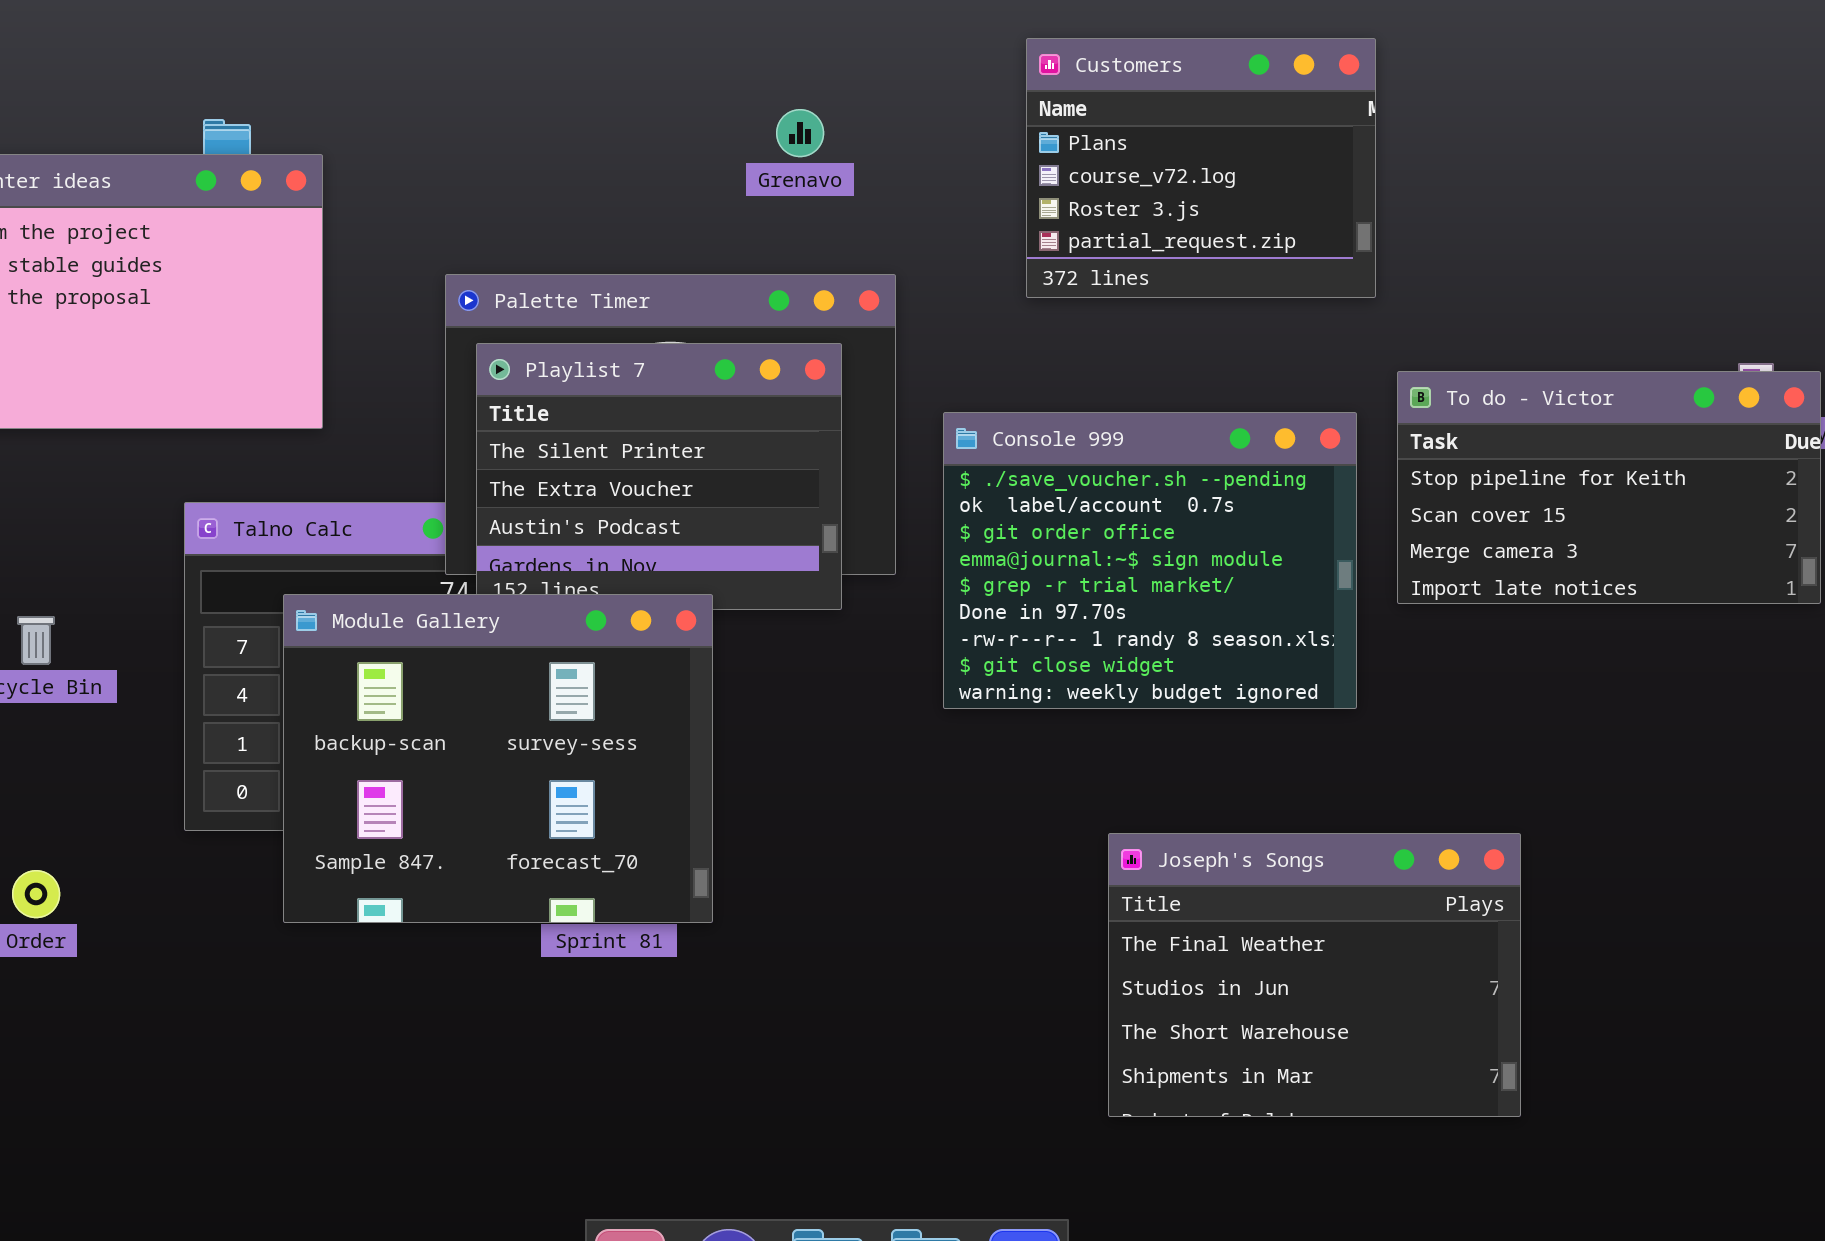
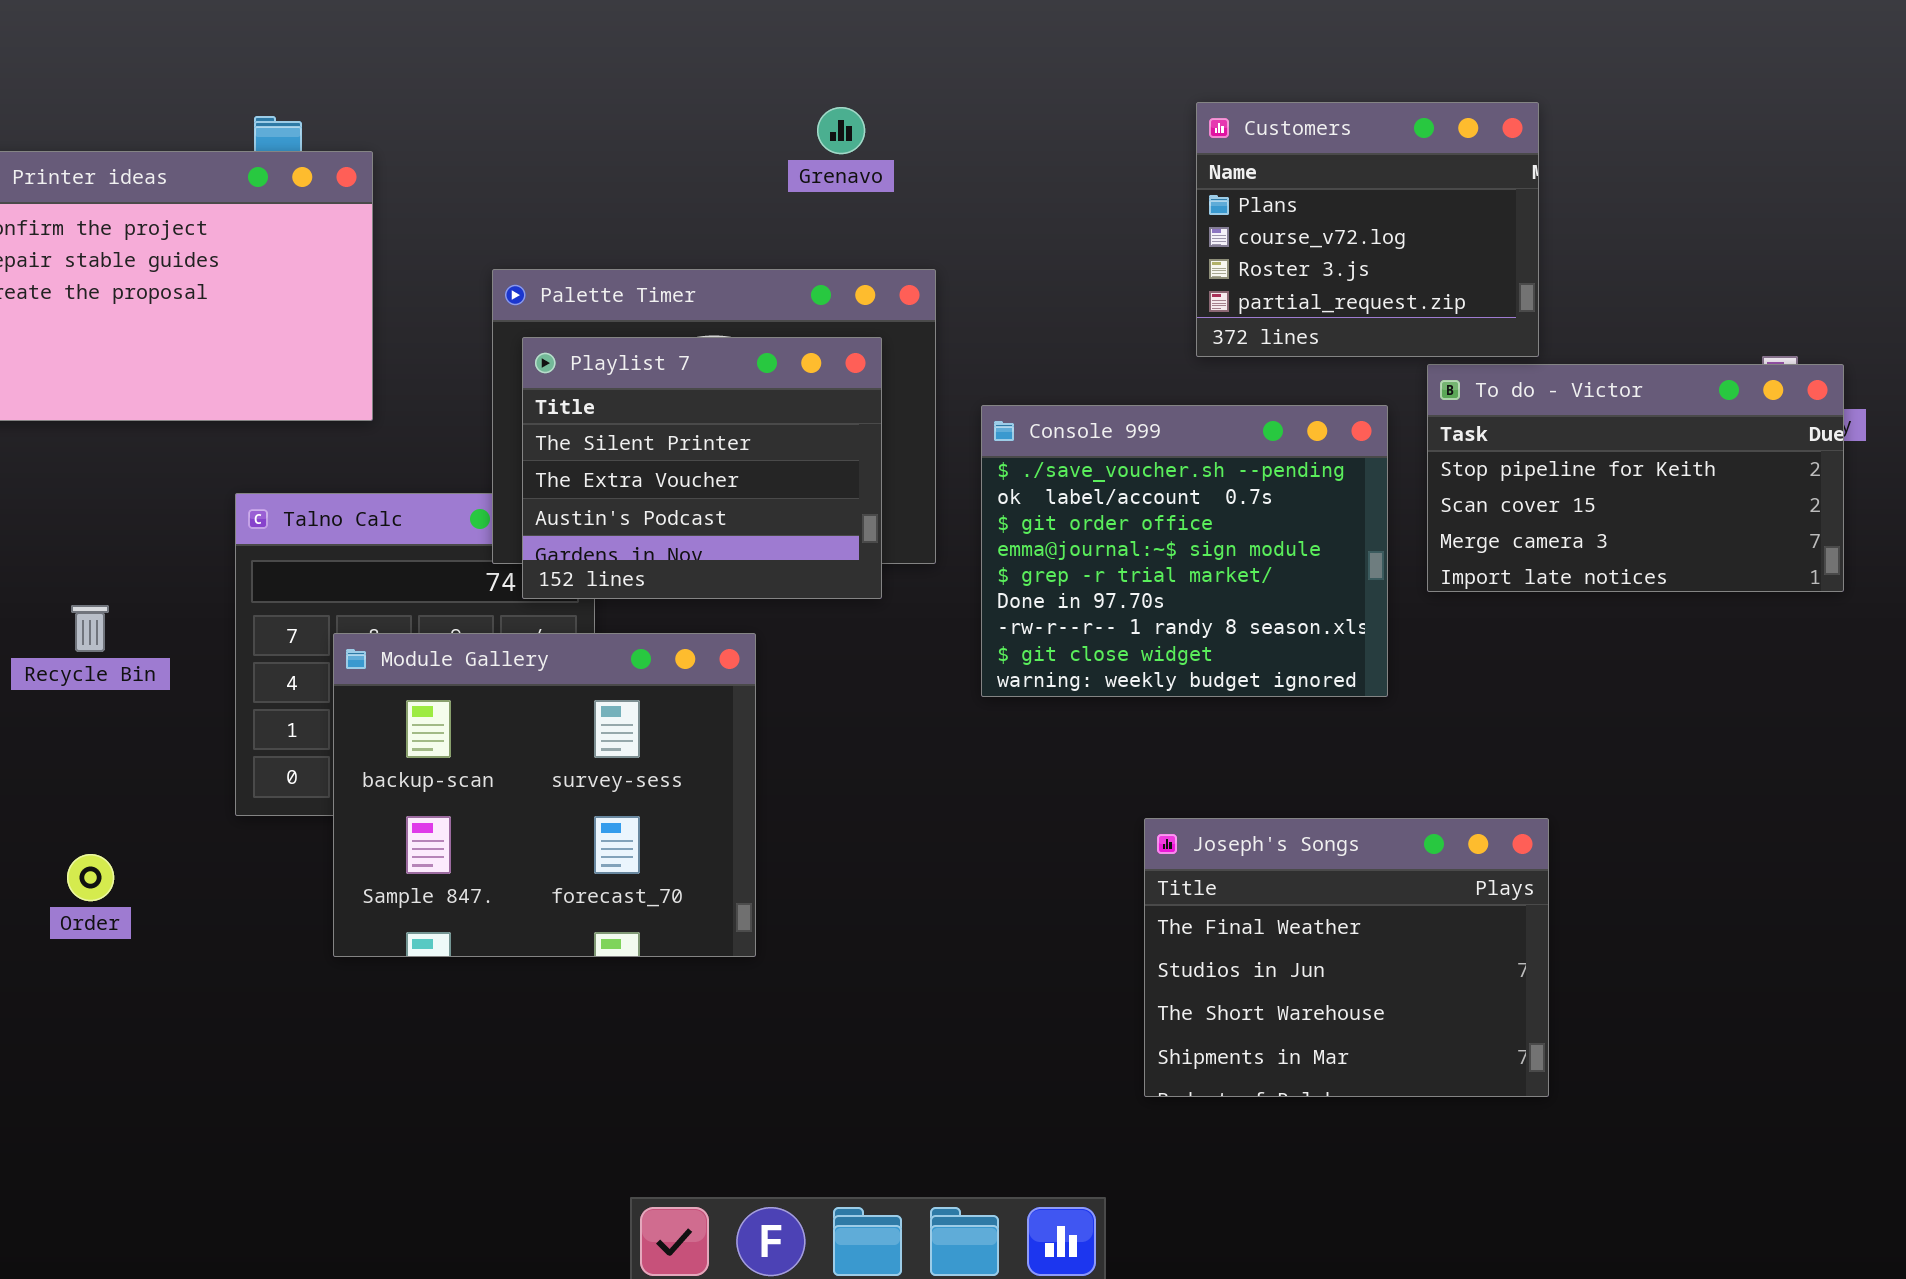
Customers: [1026,38,1376,298] -> [1196,102,1539,357], moved
Module Gallery: [283,594,713,923] -> [333,633,756,957], moved

